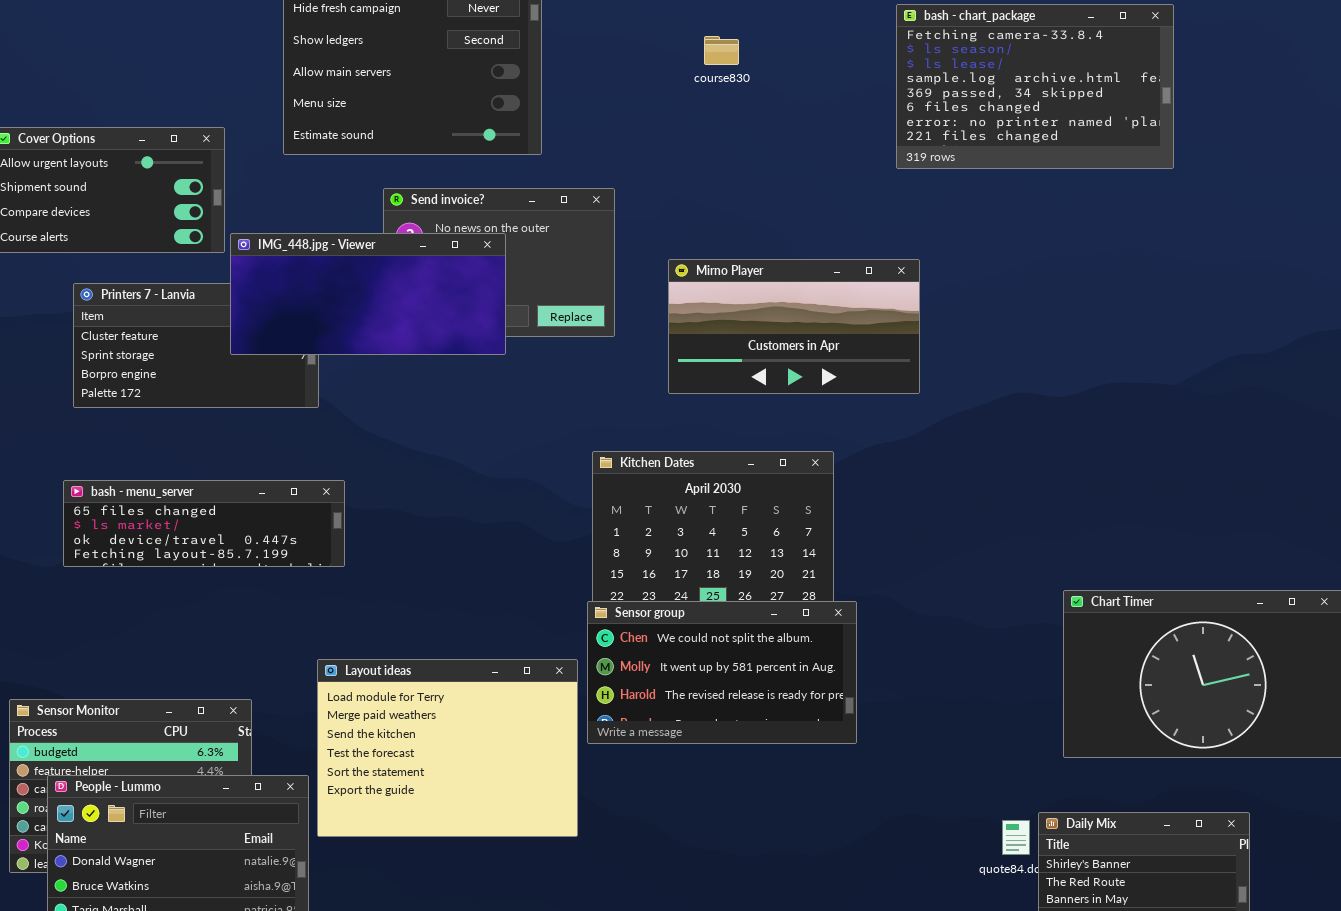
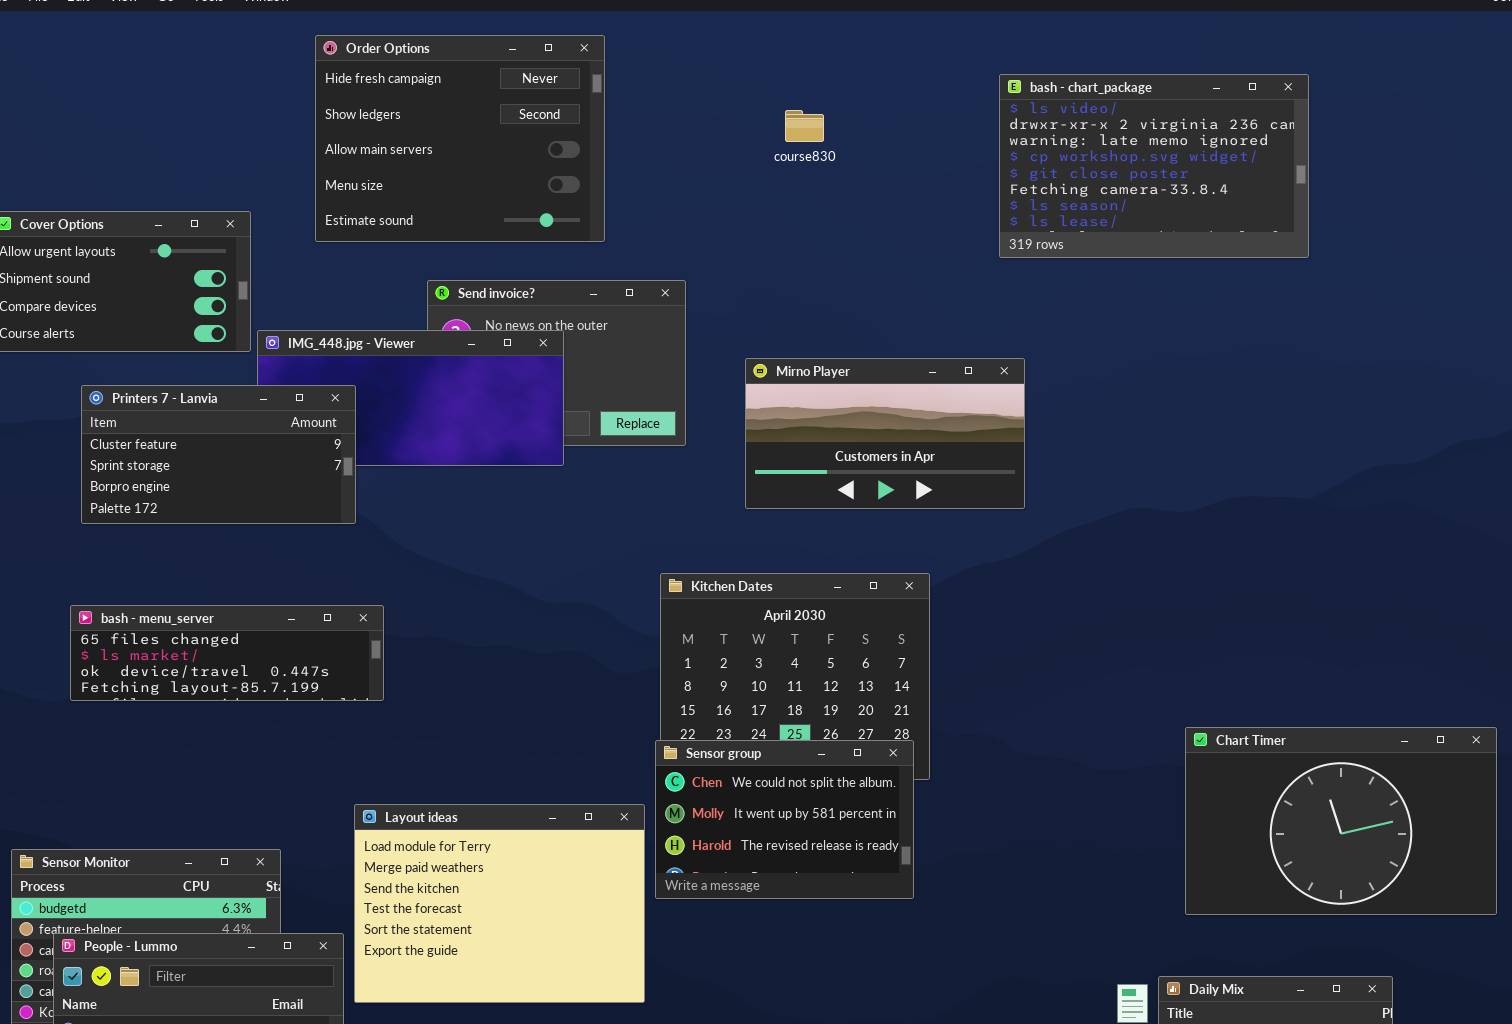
bash - chart_package: [896,4,1174,169] -> [999,74,1309,258], scrolled up 5 rows
Printers 7 - Lanvia: [73,283,319,408] -> [81,385,356,524], raised
Sensor group: [587,601,857,744] -> [655,740,914,899], resized

